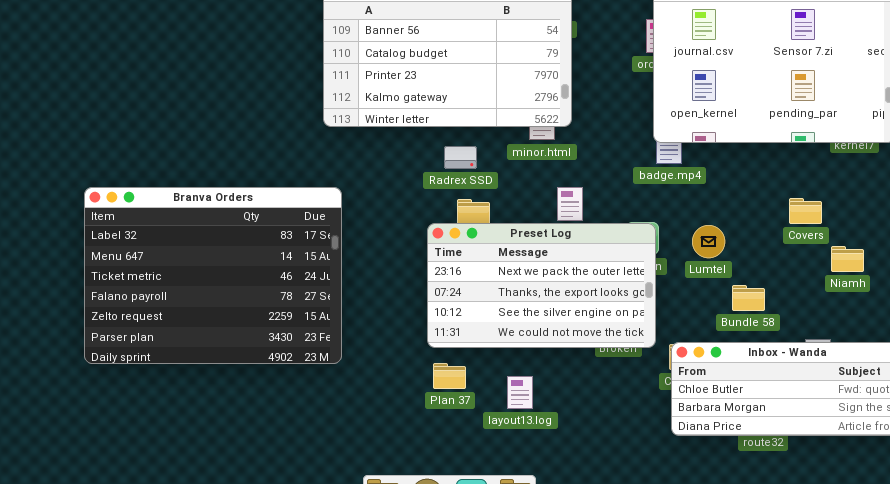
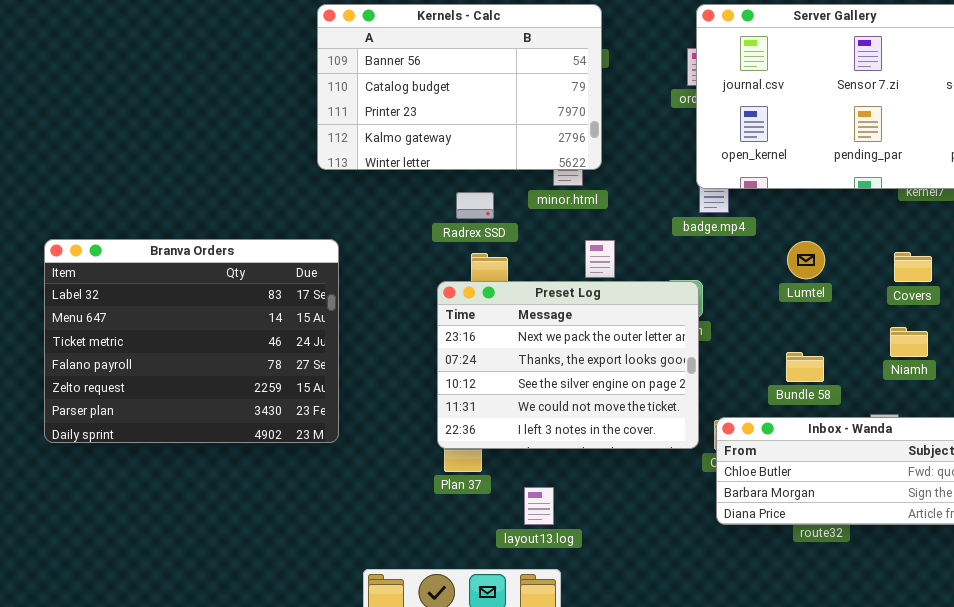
Covers: [789,198,822,224] -> [894,252,932,282], moved
Preset Log: [427,223,656,348] -> [437,281,699,449], resized
Lumtel: [692,225,725,258] -> [787,241,825,279], moved
Niamh: [831,246,864,272] -> [890,327,928,357], moved
layout13.log: [507,376,533,409] -> [524,487,554,525], moved

